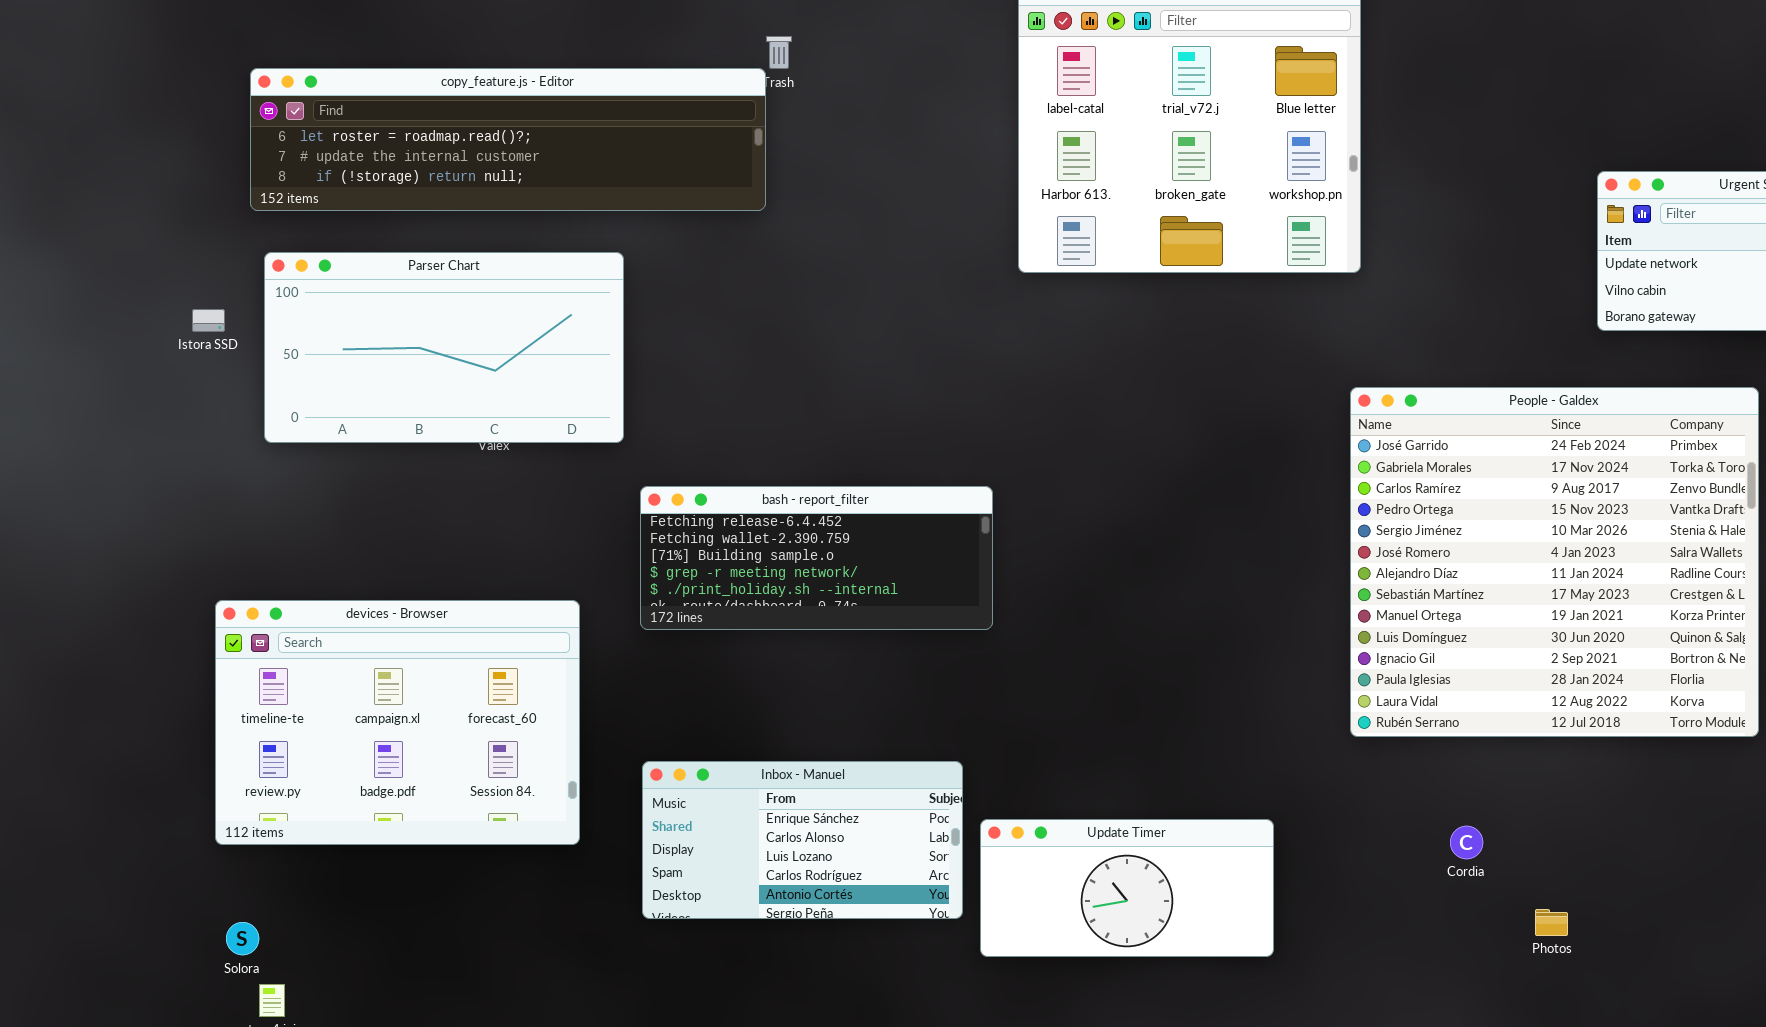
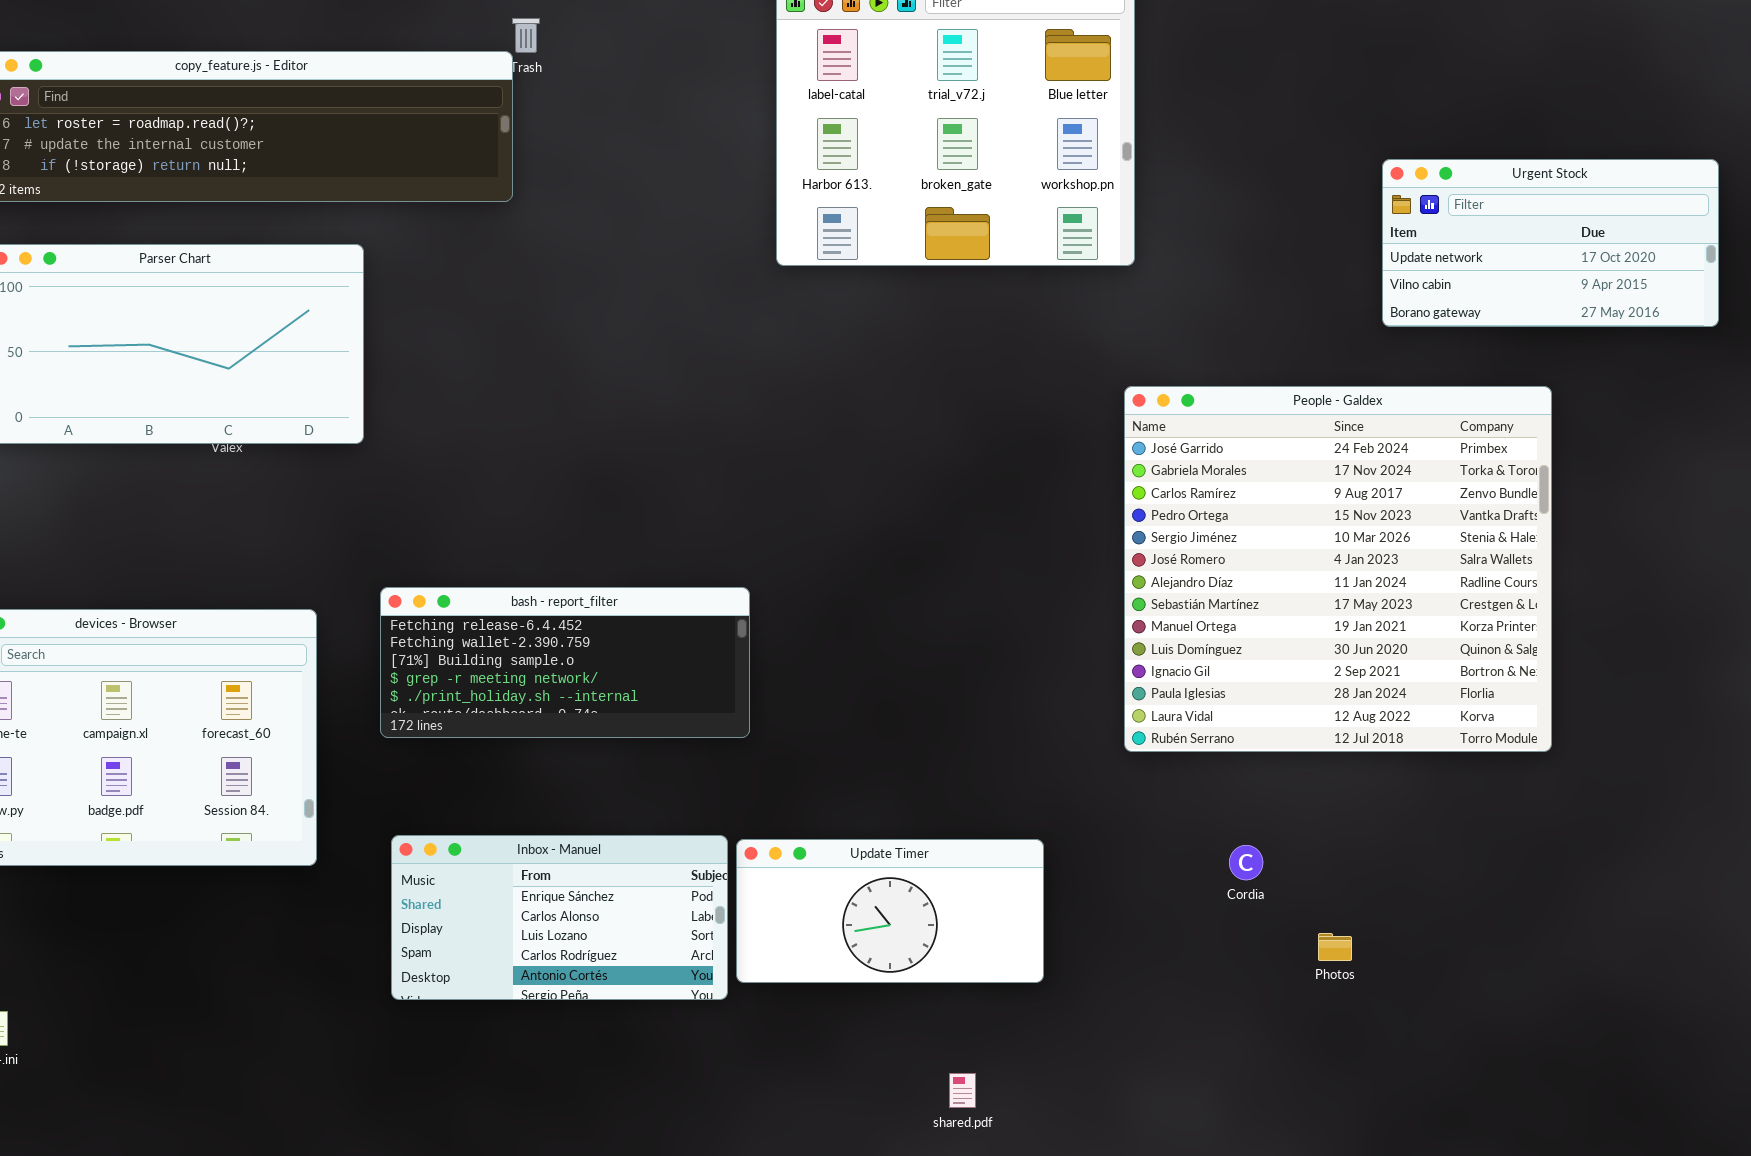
bash - report_filter: [640,486,993,630] -> [380,587,750,738], moved
Inbox - Manuel: [642,761,963,919] -> [391,835,728,1000], moved

